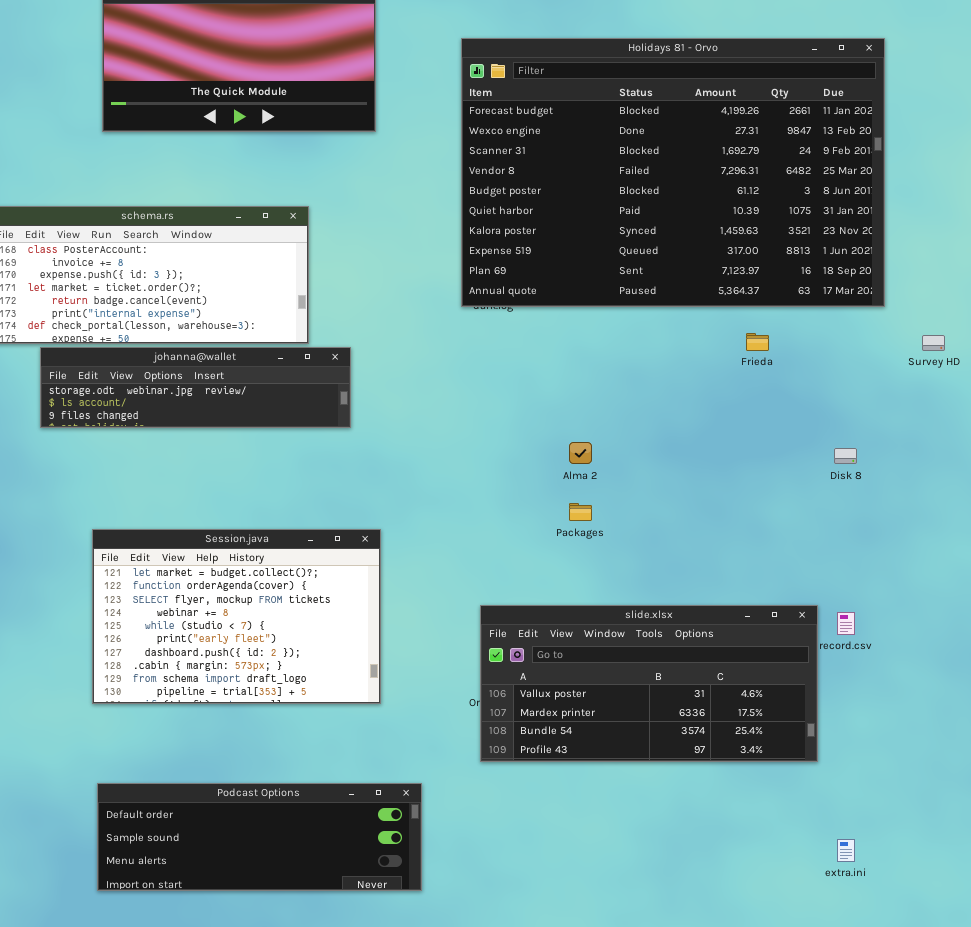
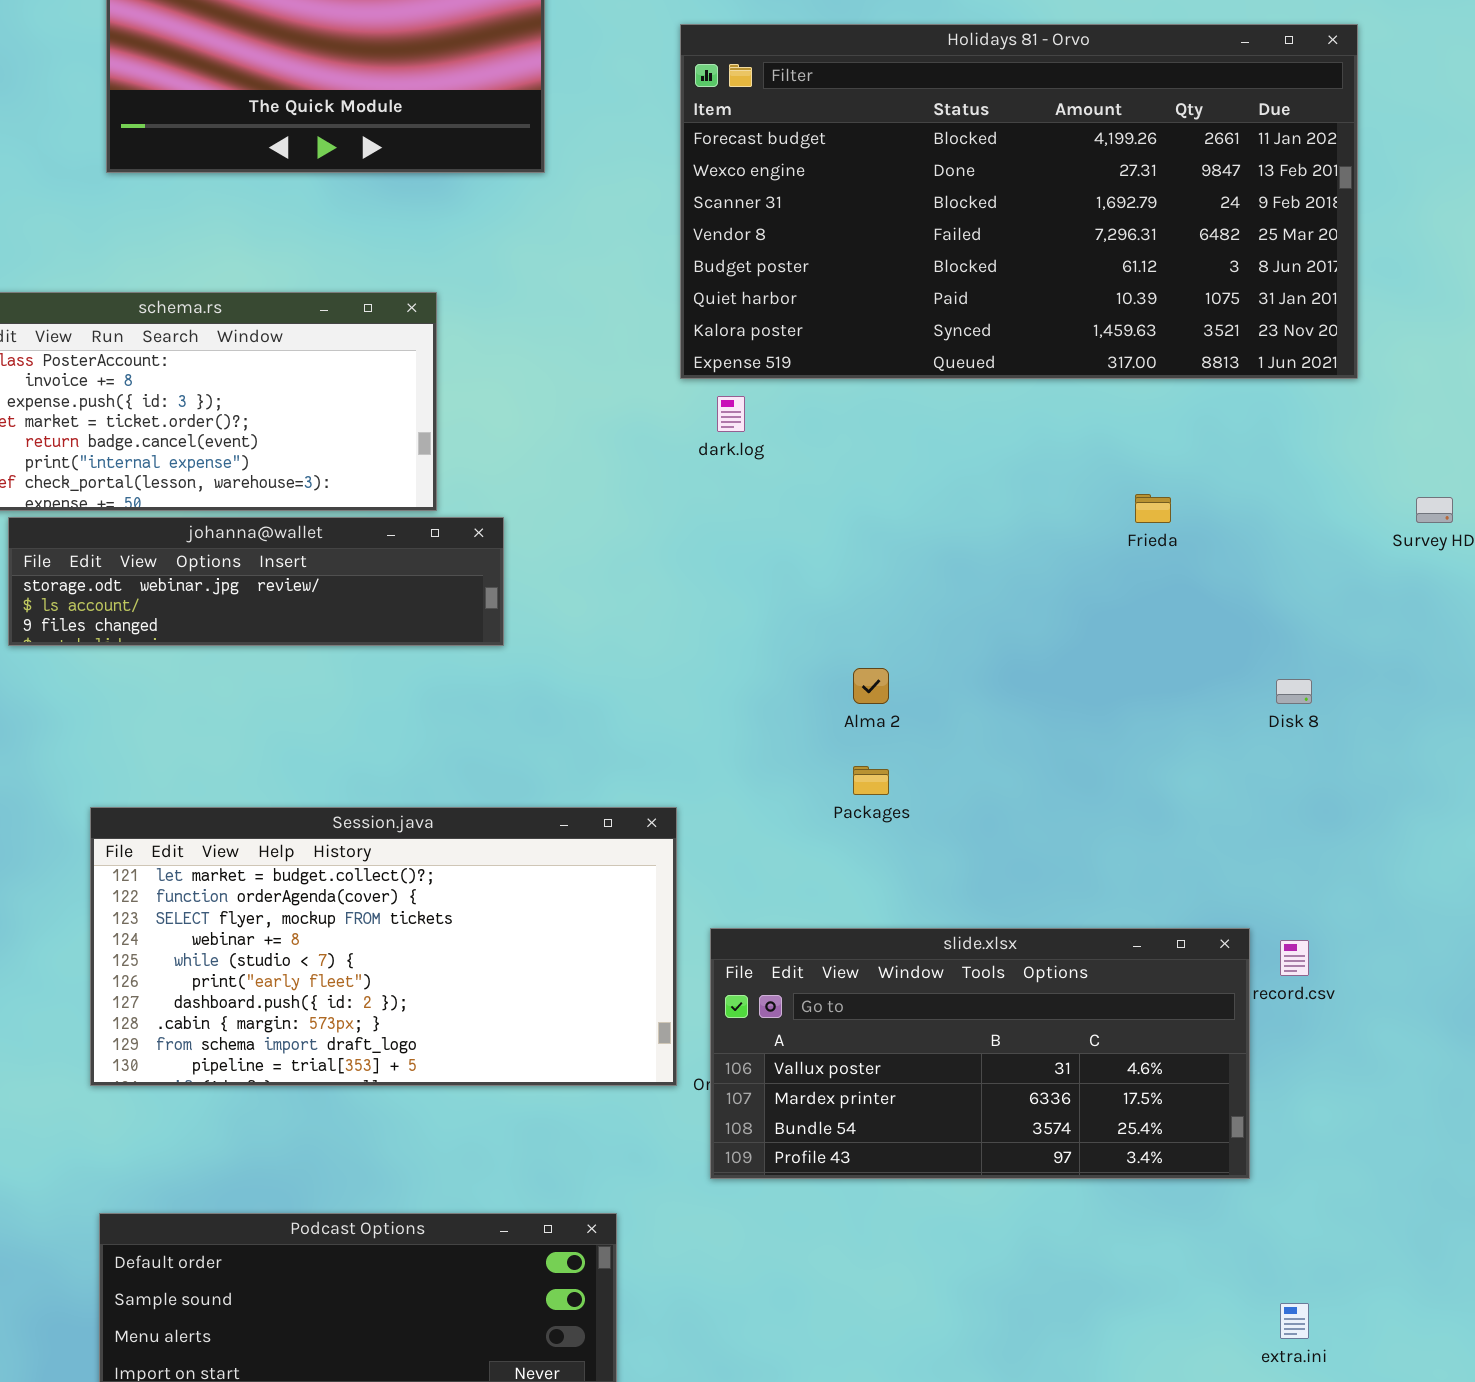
Holidays 81 - Orvo: [461,38,885,307] -> [680,24,1358,379], resized
Session.java: [92,529,381,704] -> [90,807,677,1086], resized

